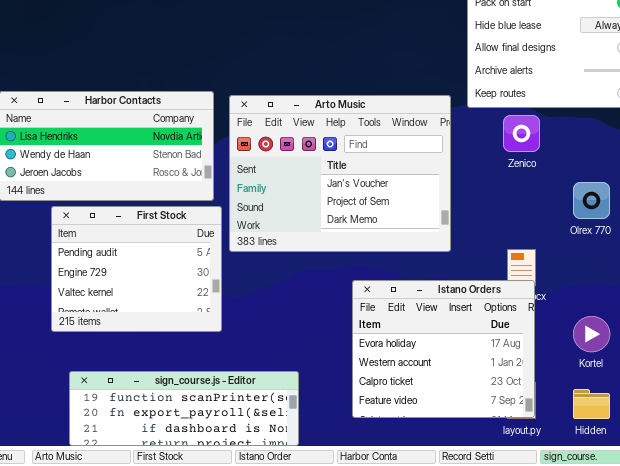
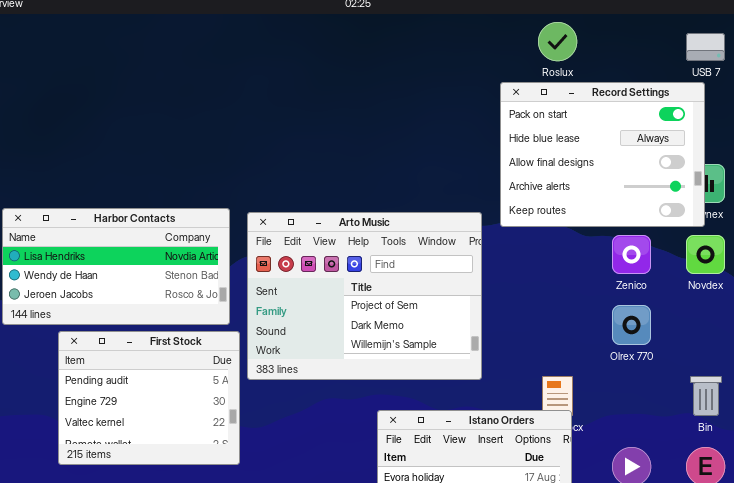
Arto Music: [229,95,451,252] -> [247,212,482,380], scrolled down 1 row
Zenico: [503,115,540,152] -> [612,235,651,274], moved

